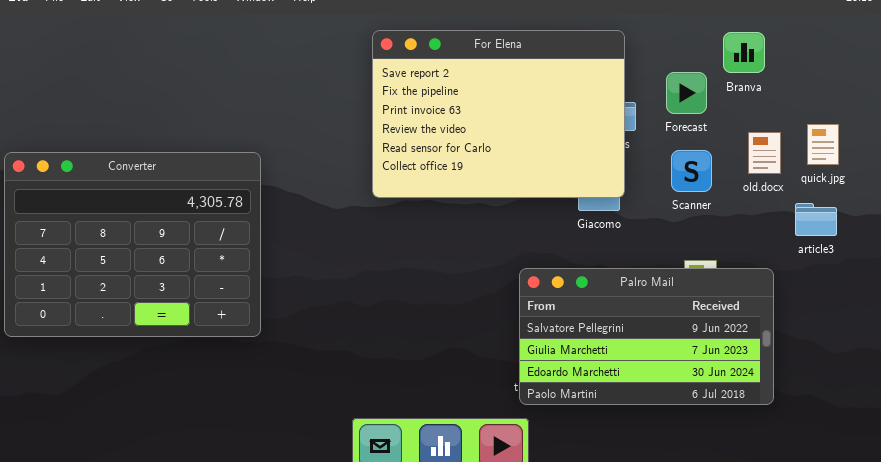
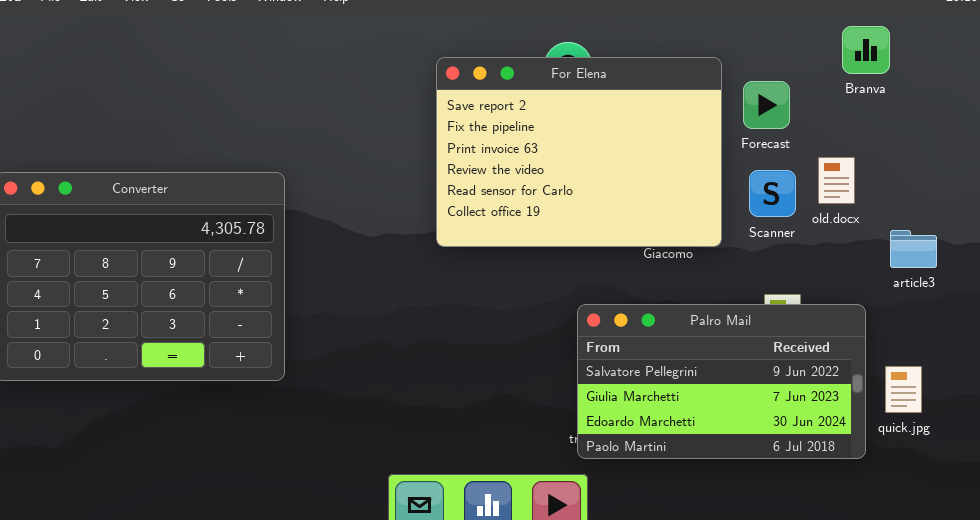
For Elena: [372,30,625,198] -> [436,57,722,247], moved
Branva: [723,32,765,73] -> [842,26,890,74], moved
quick.jpg: [807,124,839,165] -> [885,366,922,413], moved
old.docx: [748,132,781,174] -> [818,157,855,204], moved

